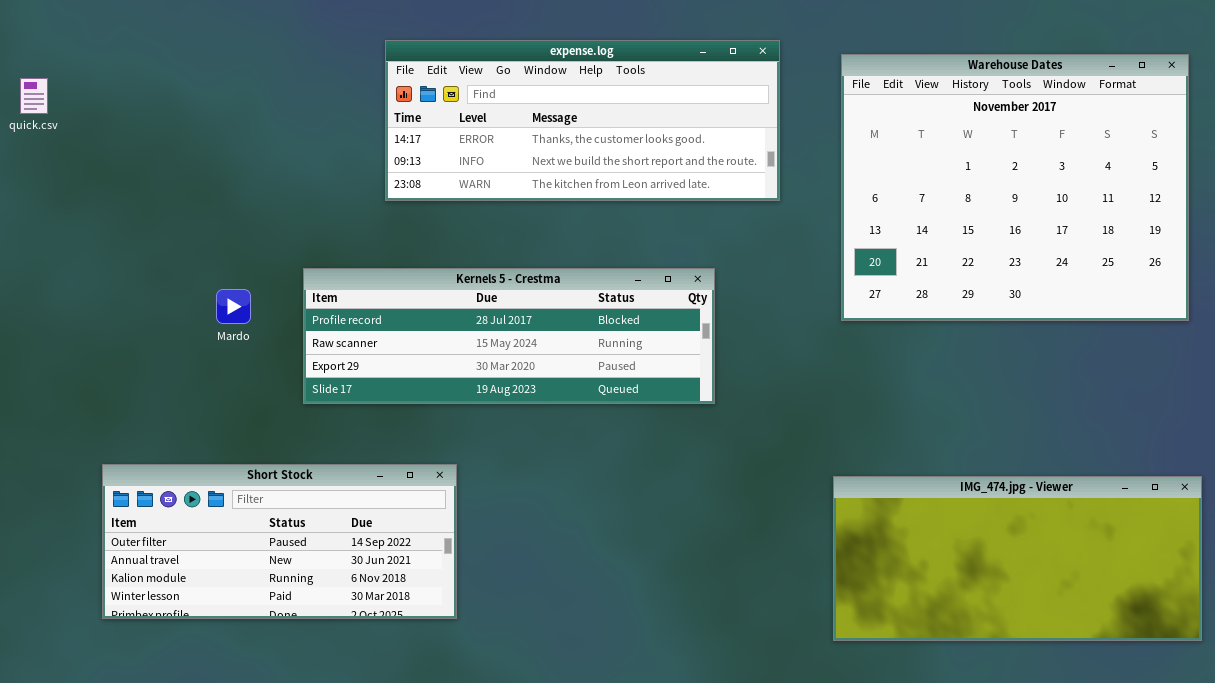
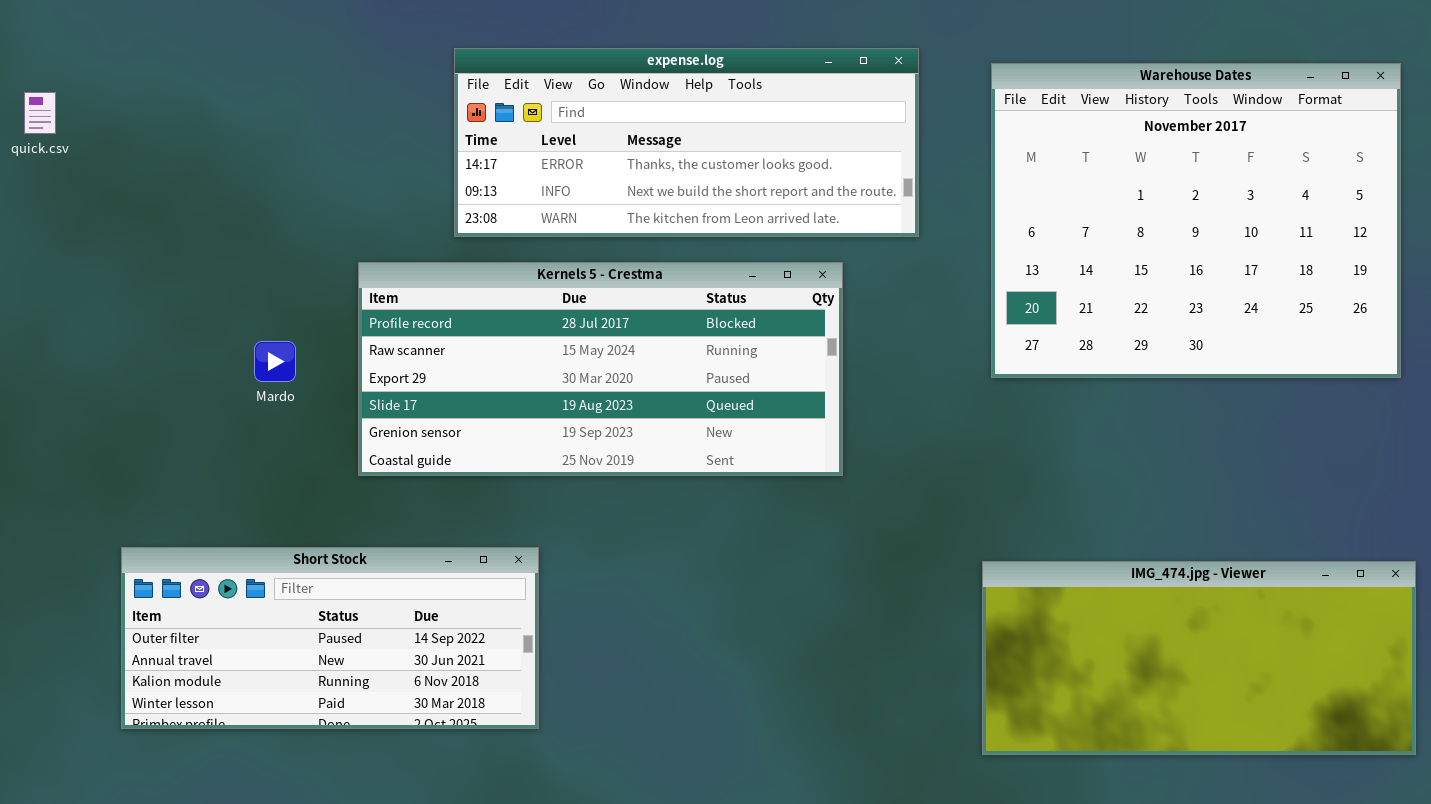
Kernels 5 - Crestma: [303,268,715,404] -> [358,262,843,476], resized

